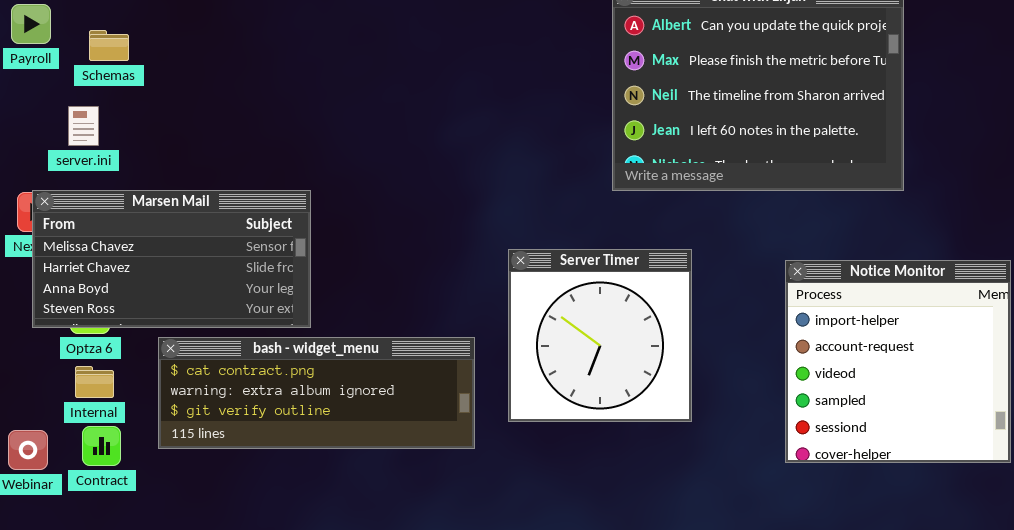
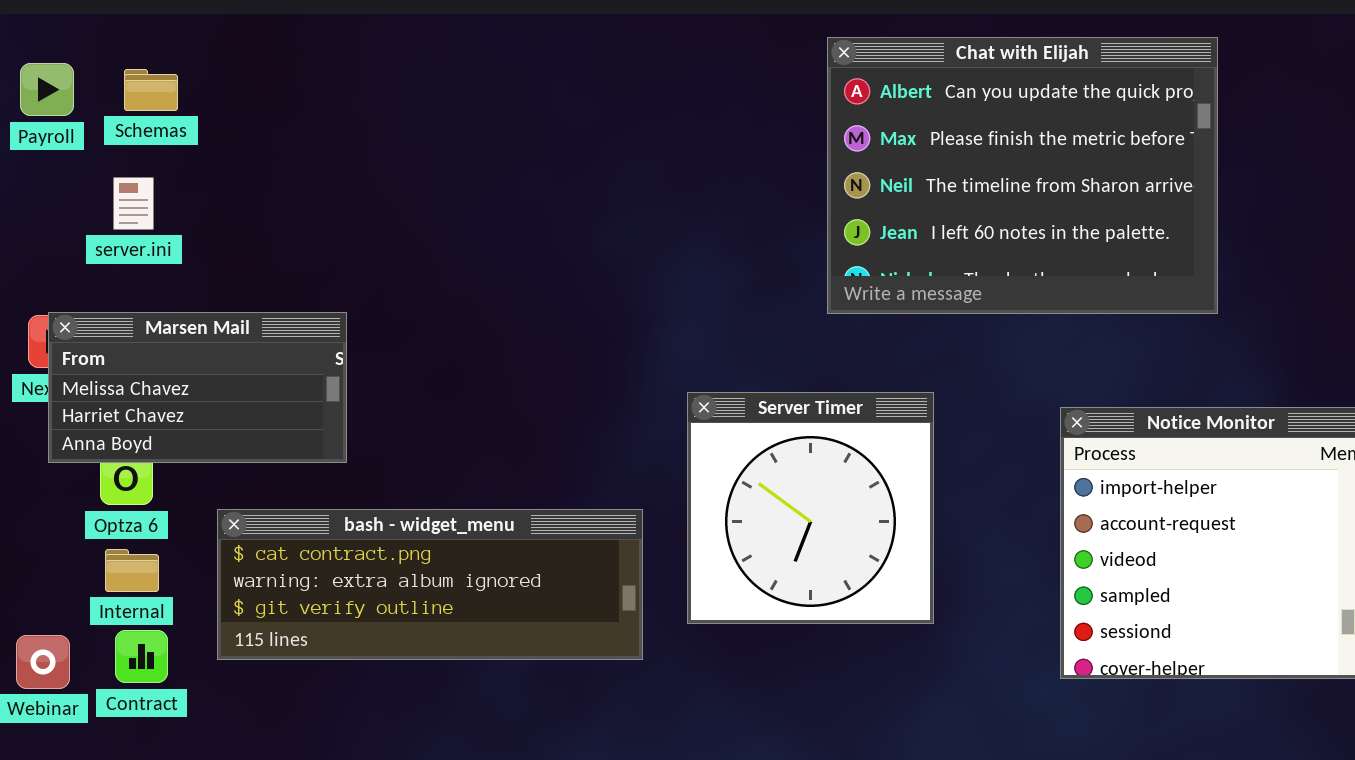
Schemas: [89,30,129,61] -> [124,69,178,111], moved
server.ini: [68,106,99,146] -> [113,177,154,230], moved
Marsen Mail: [32,190,311,328] -> [48,312,347,463], resized

